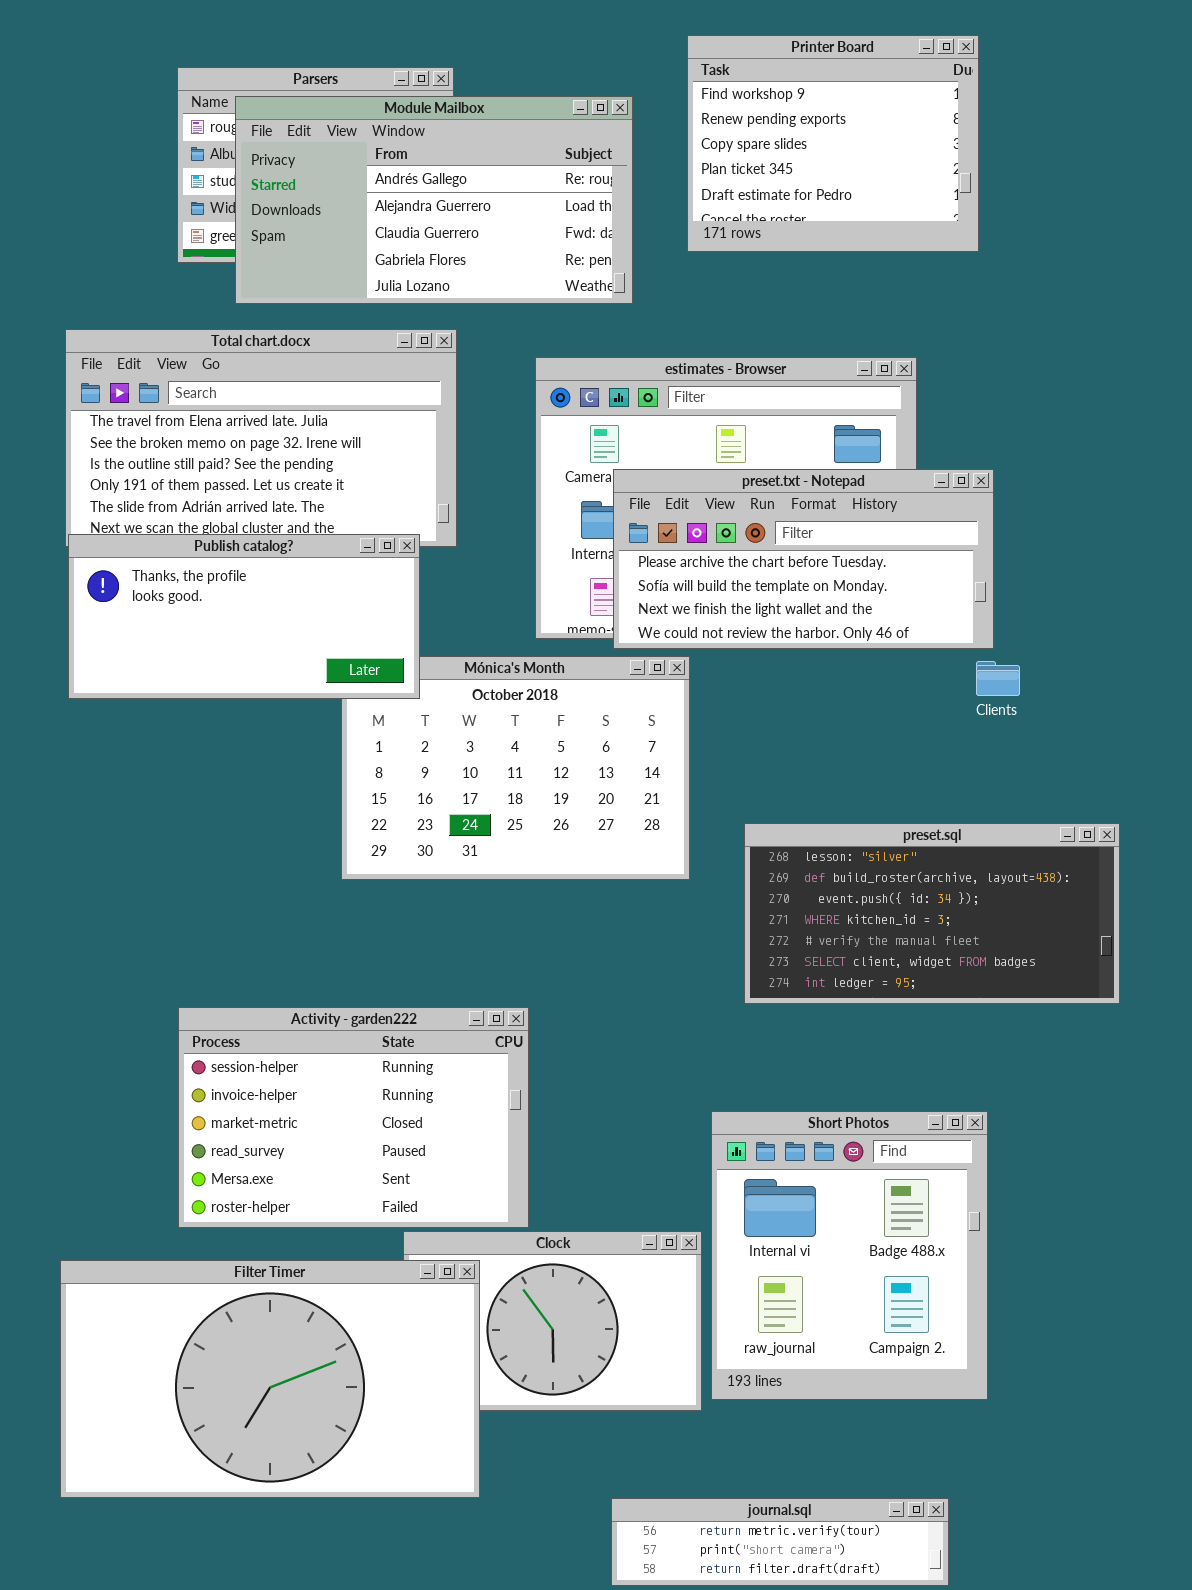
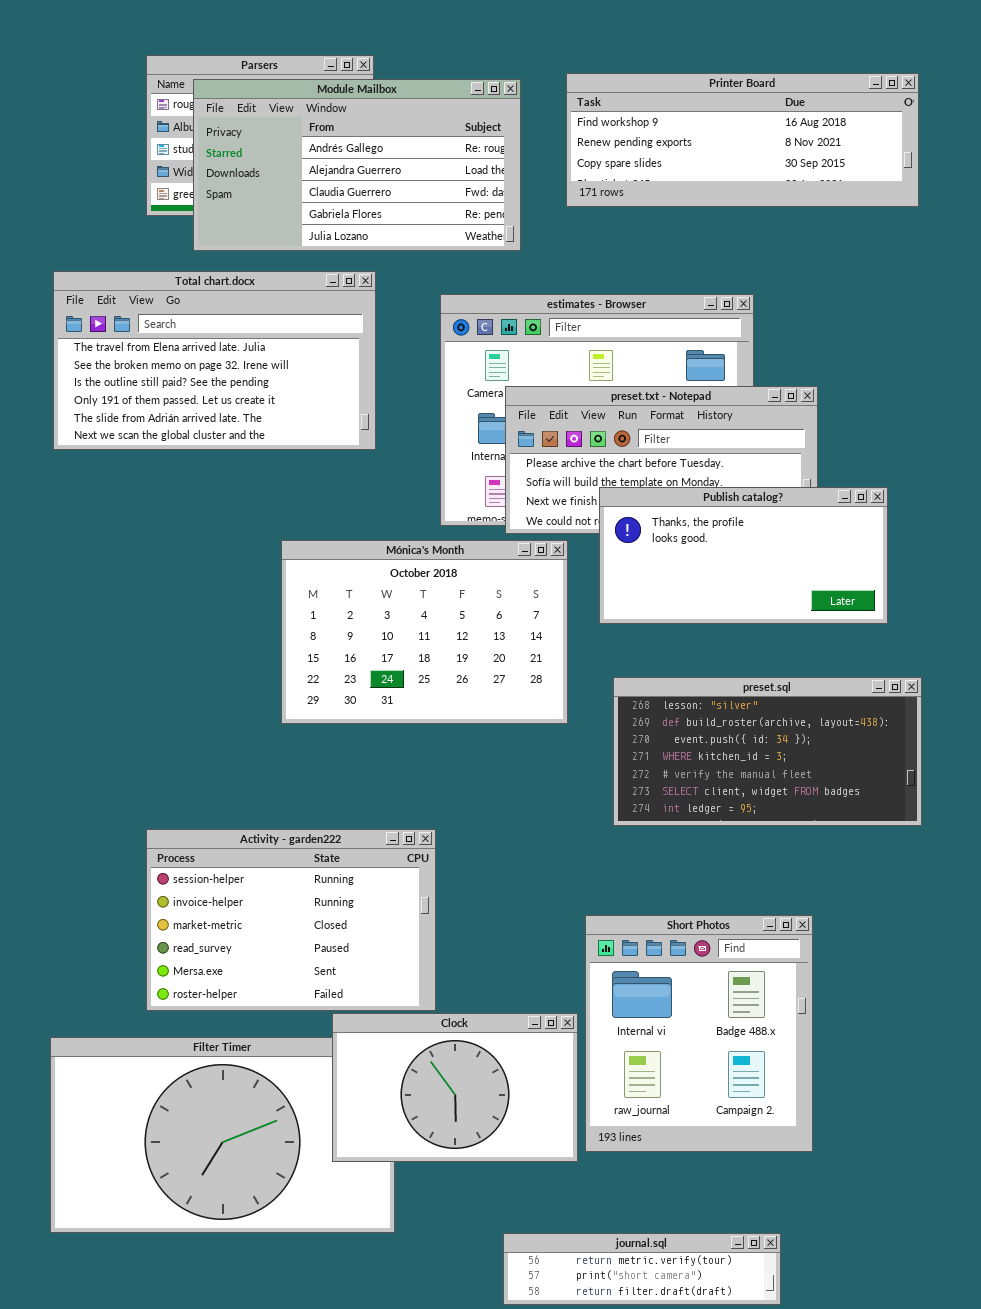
Printer Board: [687,35,979,252] -> [566,73,919,207], resized
Publish catalog?: [68,534,420,699] -> [599,487,888,624], moved
Clock: [403,1231,702,1411] -> [332,1013,578,1162], raised

